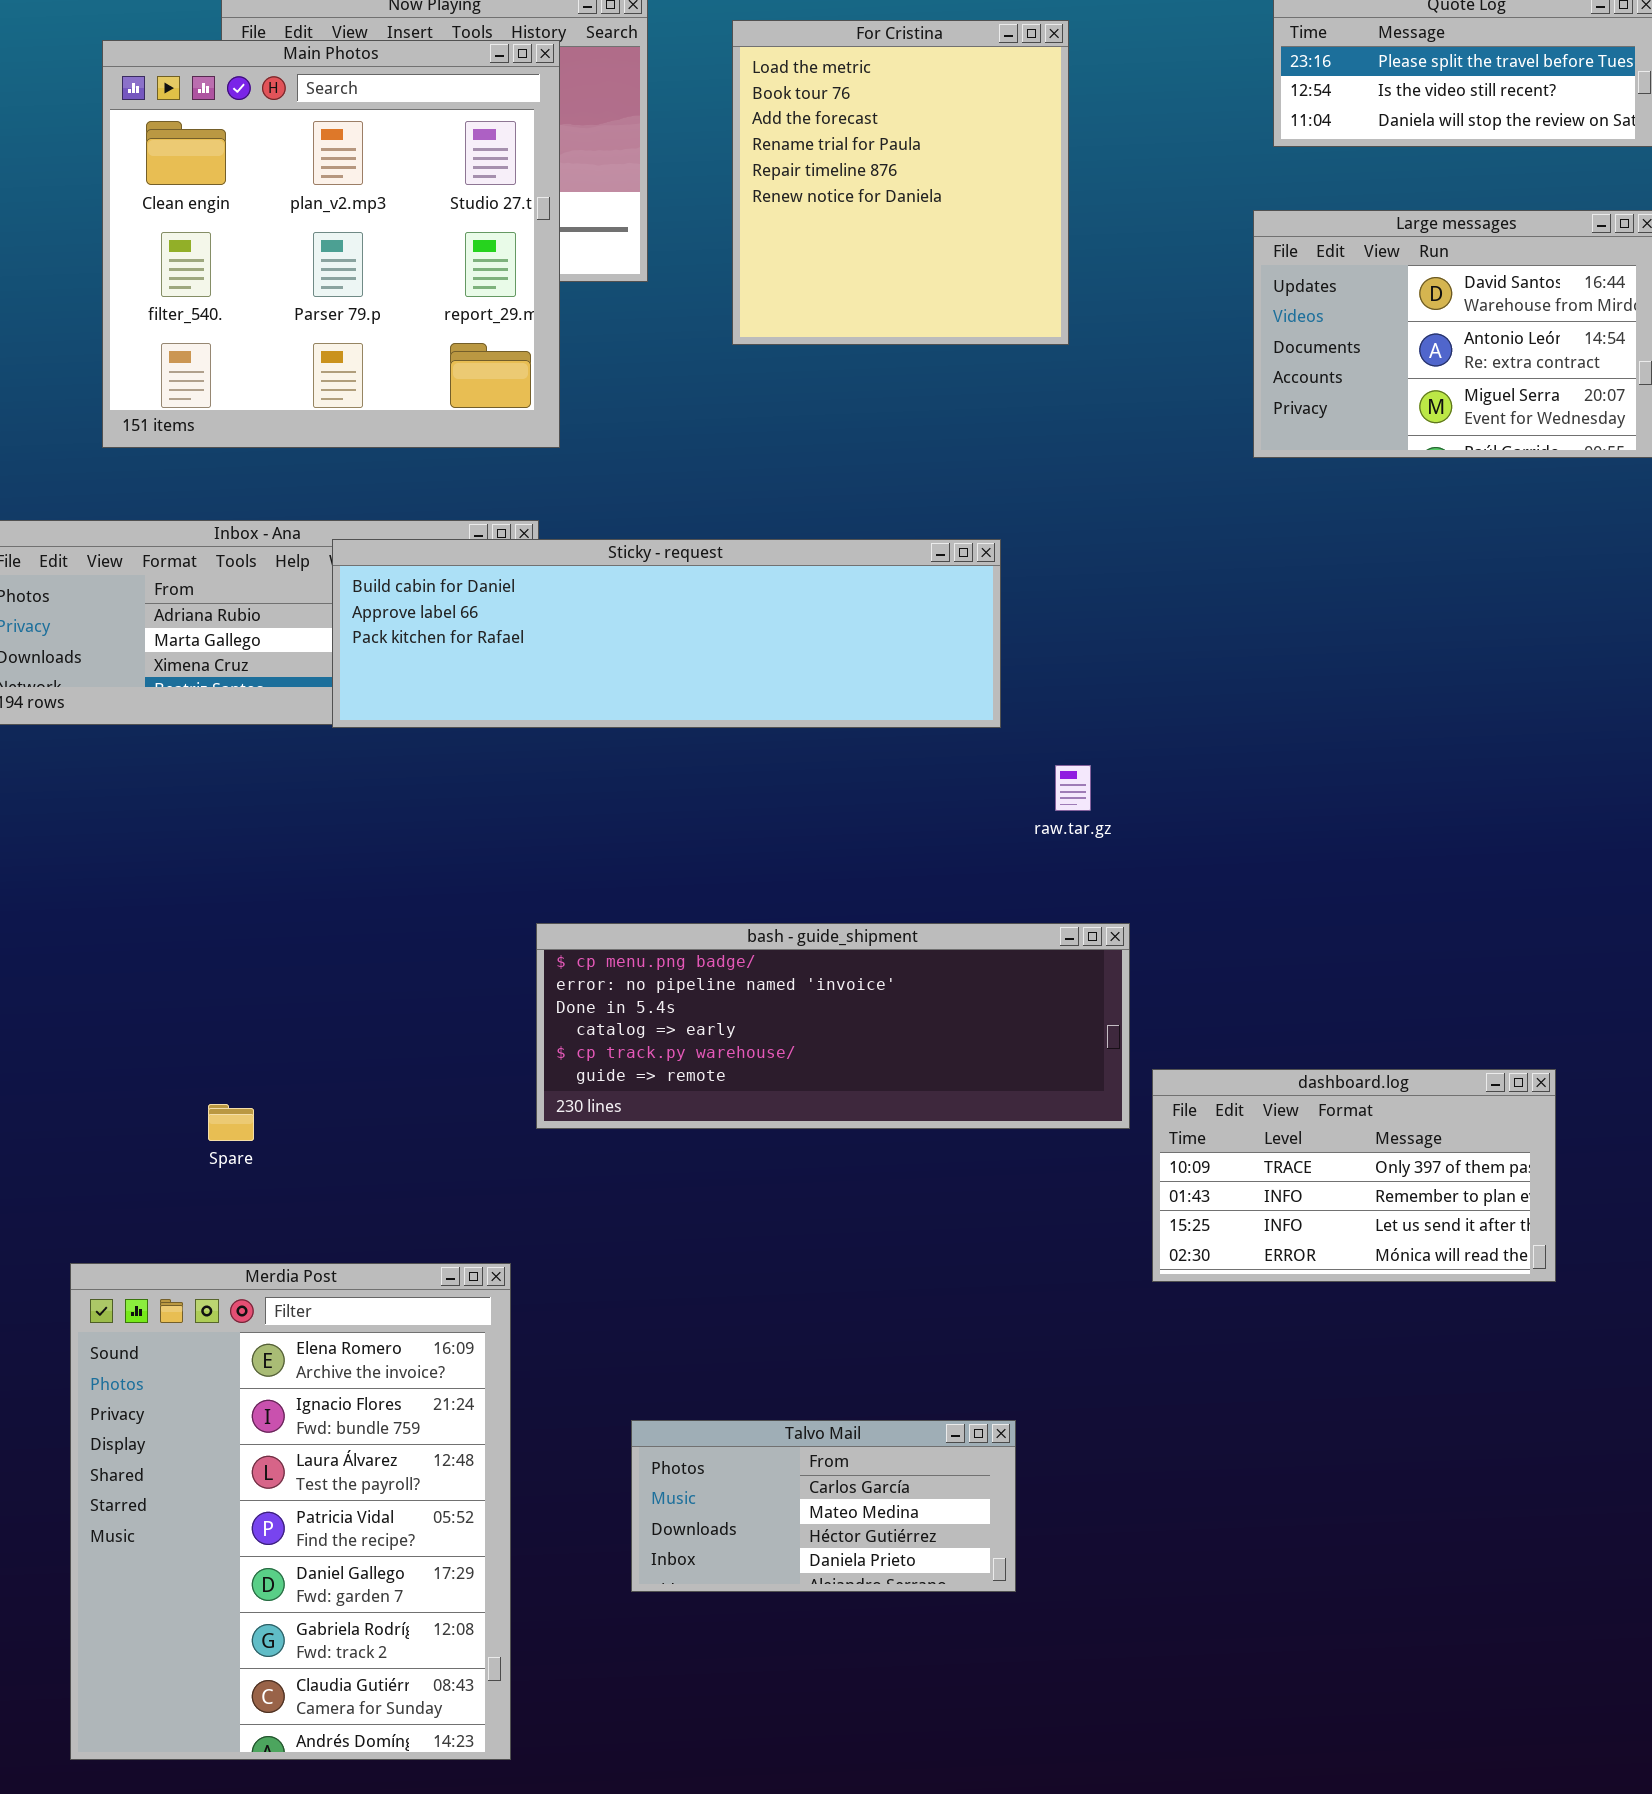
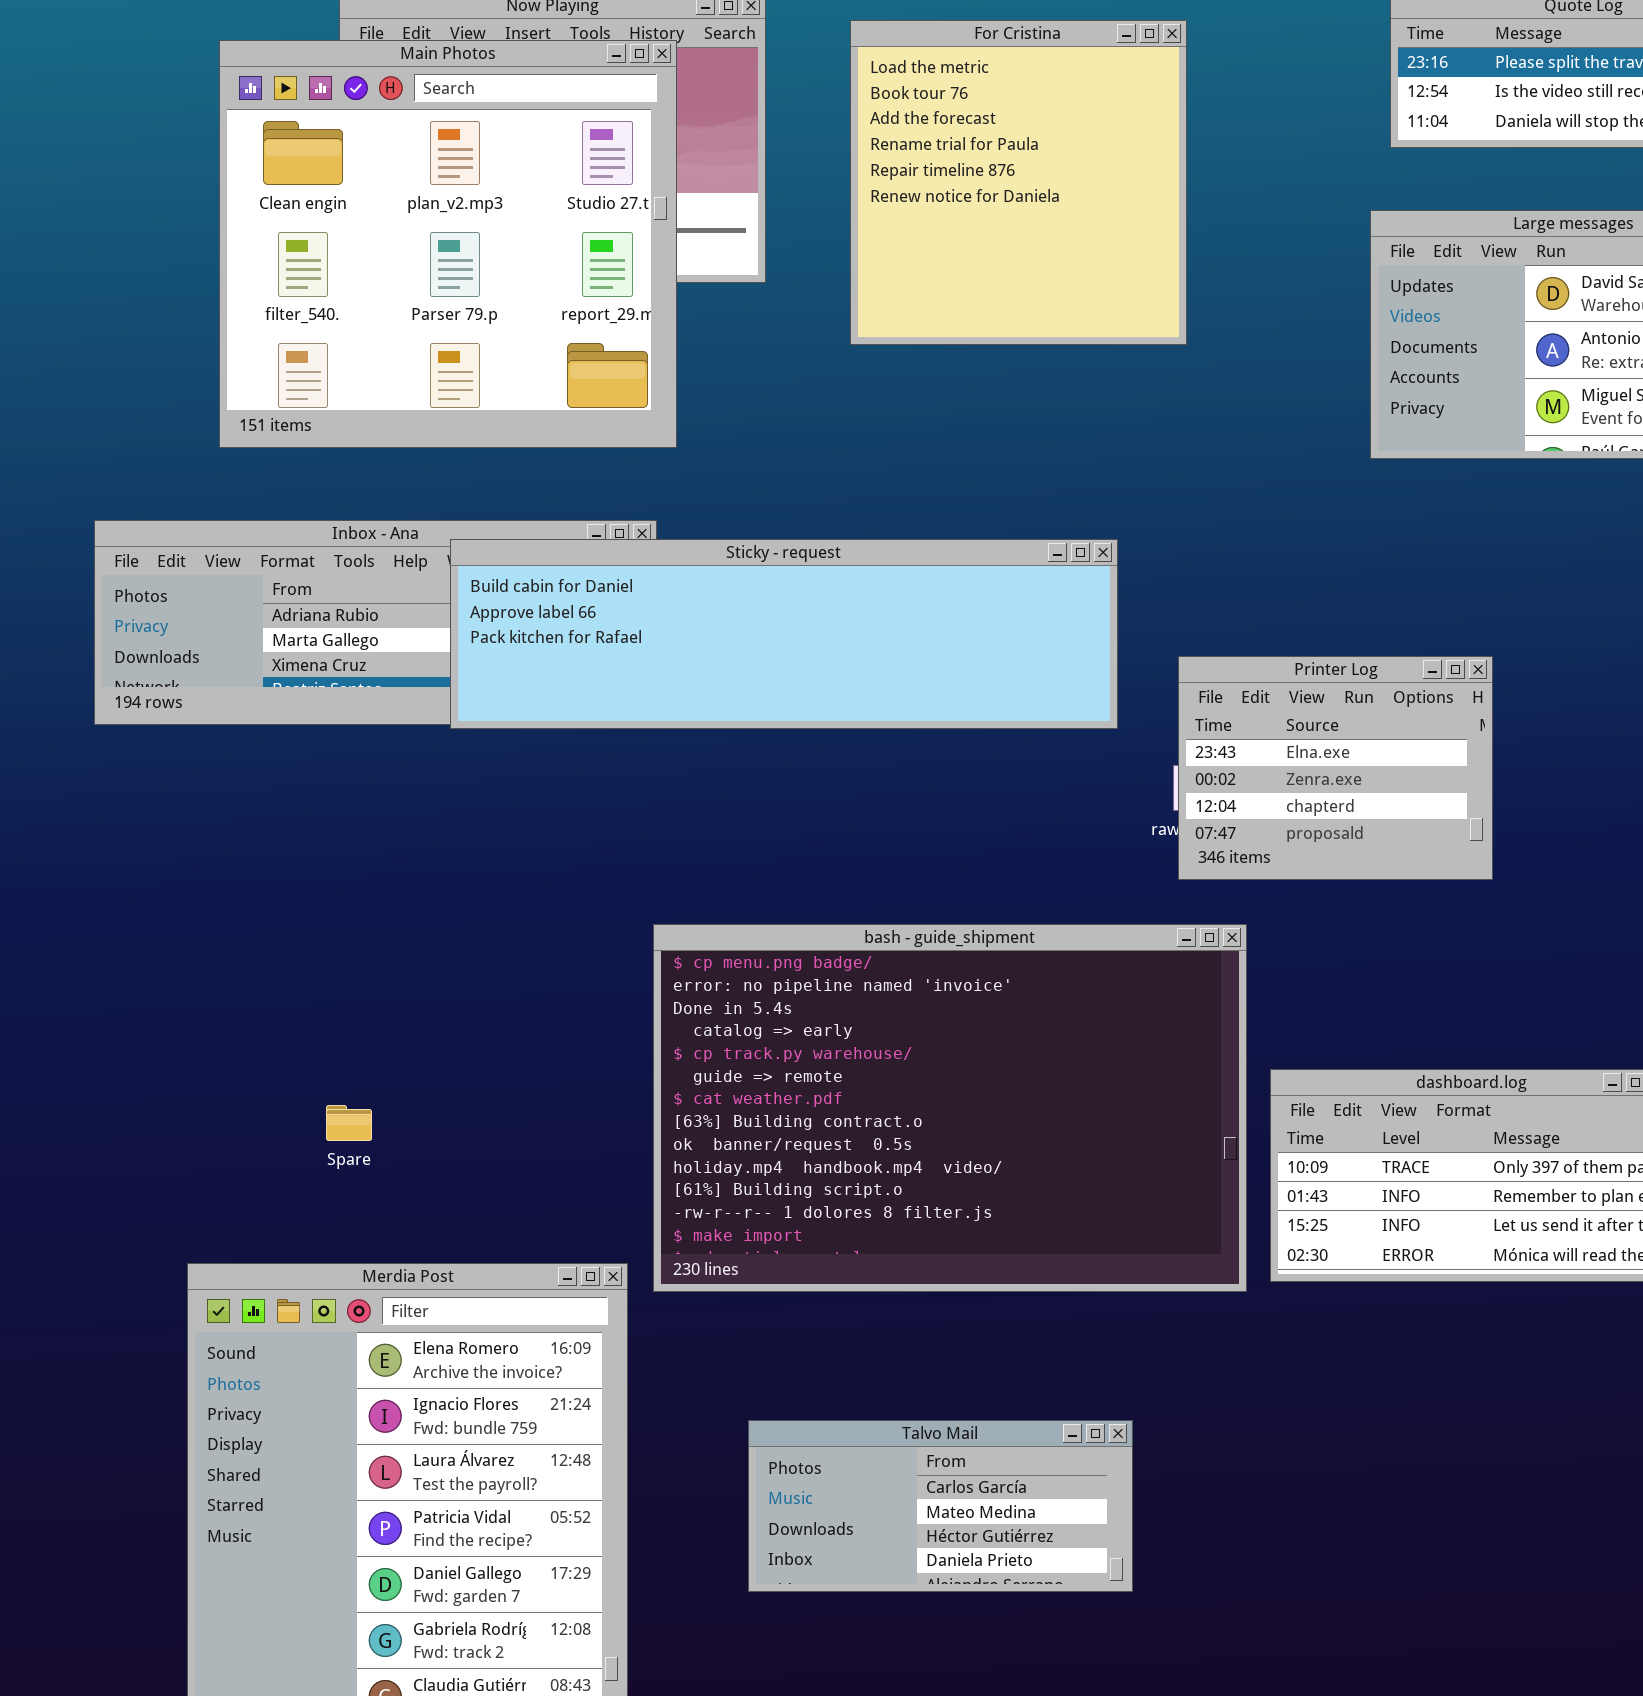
Printer Log: none -> [1178,656,1493,880], opened
bash - guide_shipment: [536,923,1130,1129] -> [653,924,1247,1292], resized

